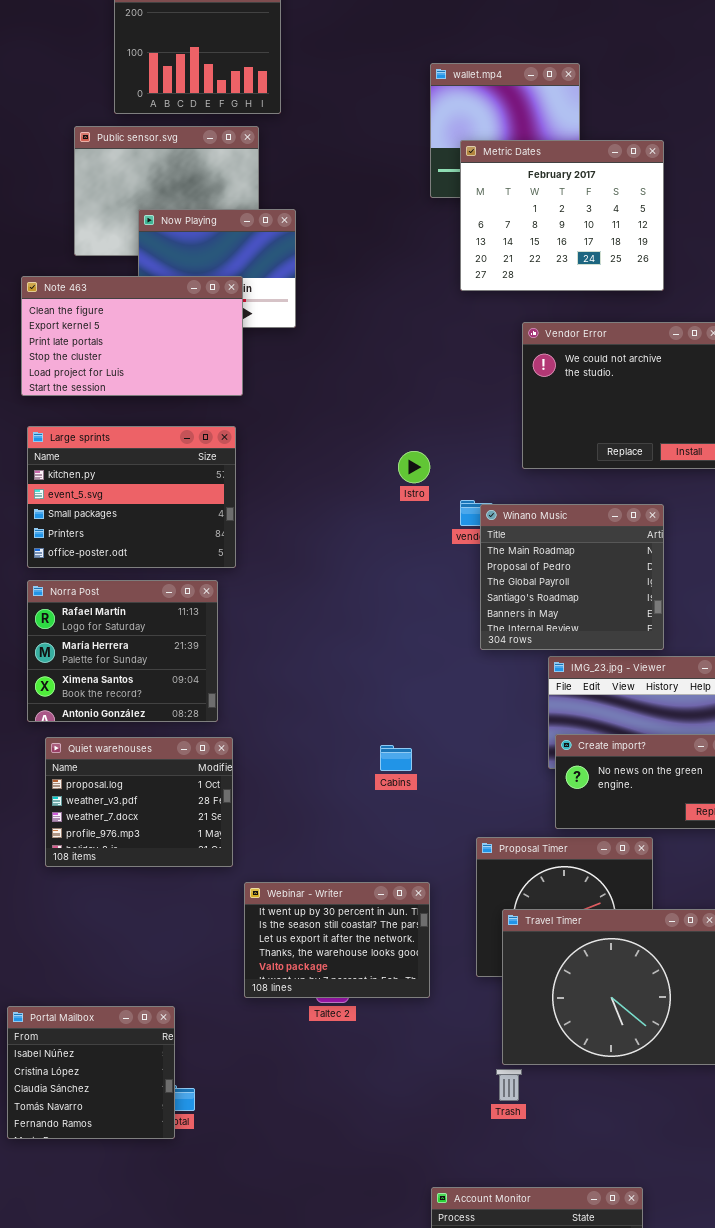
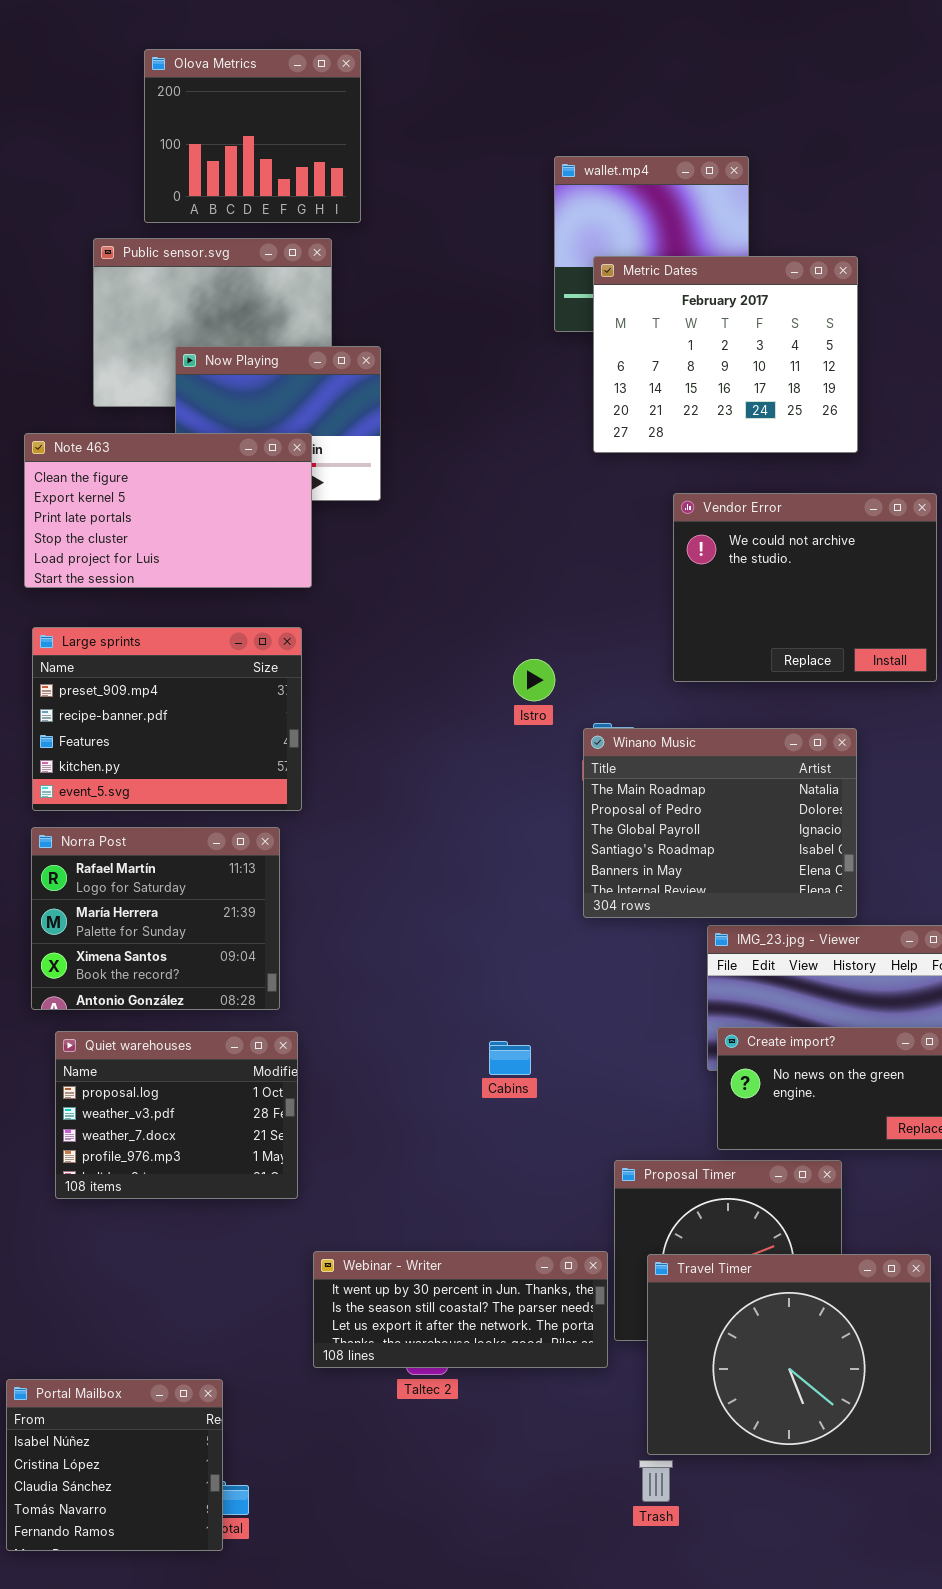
Large sprints: [27,426,236,568] -> [32,627,302,811], scrolled up 3 rows
Winano Music: [480,504,664,650] -> [583,728,857,918], resized
Webinar - Writer: [244,882,430,998] -> [313,1251,608,1368], resized

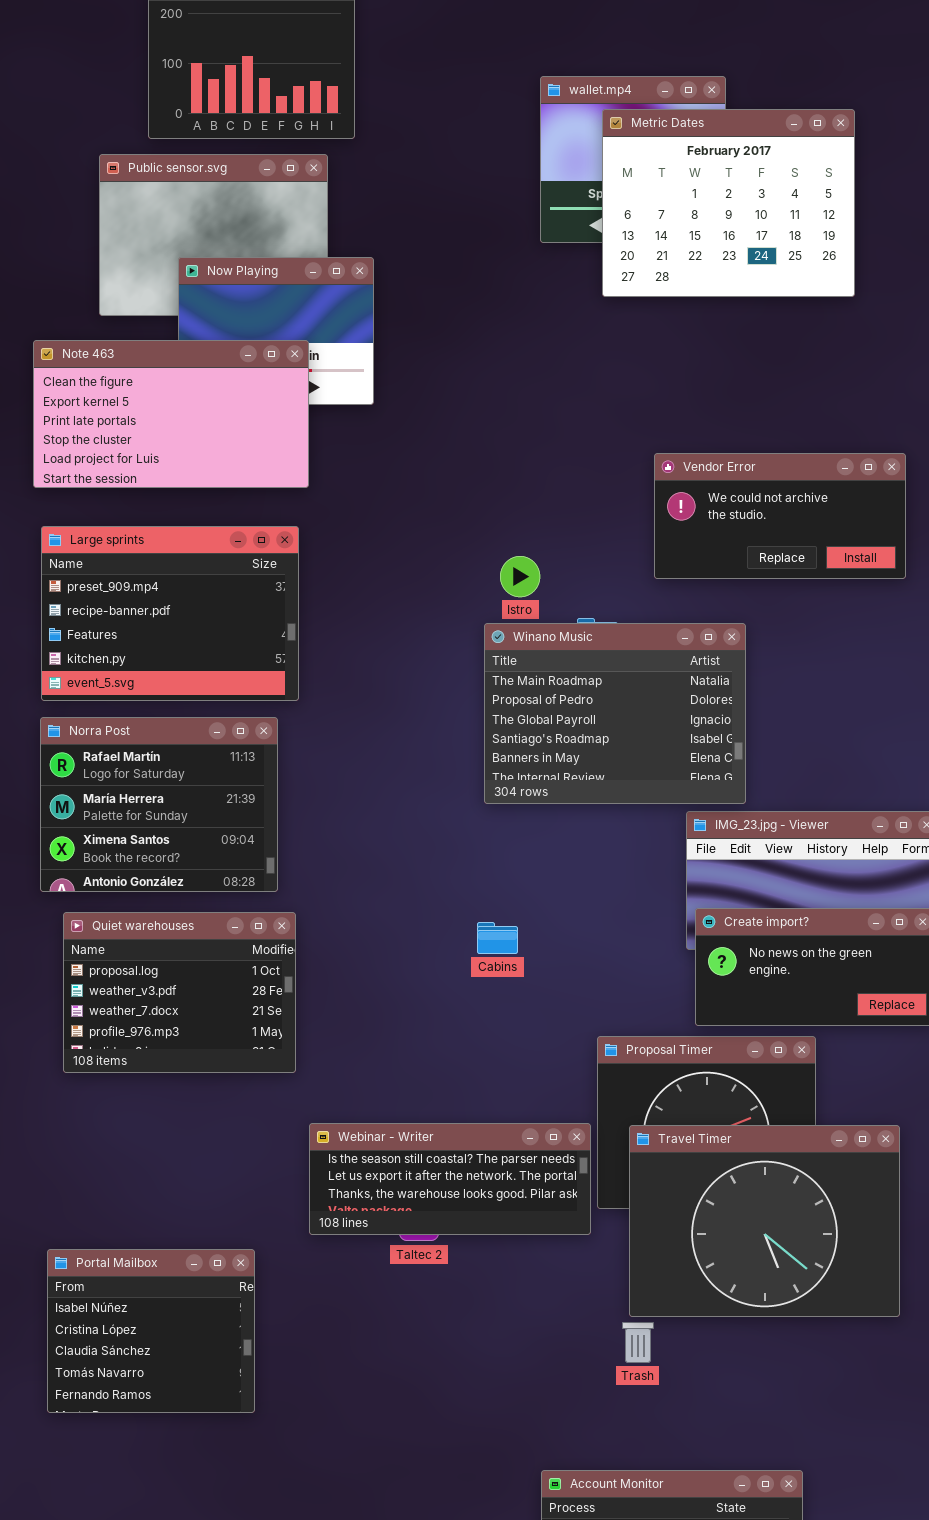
Metric Dates: [593,256,858,453] -> [602,109,855,297], moved
Vendor Error: [673,493,937,682] -> [654,453,906,579], resized
Winano Music: [583,728,857,918] -> [484,623,746,804], moved
Webinar - Writer: [313,1251,608,1368] -> [309,1123,591,1235], scrolled down 1 row
Portal Mailbox: [6,1379,223,1551] -> [47,1249,255,1413], moved

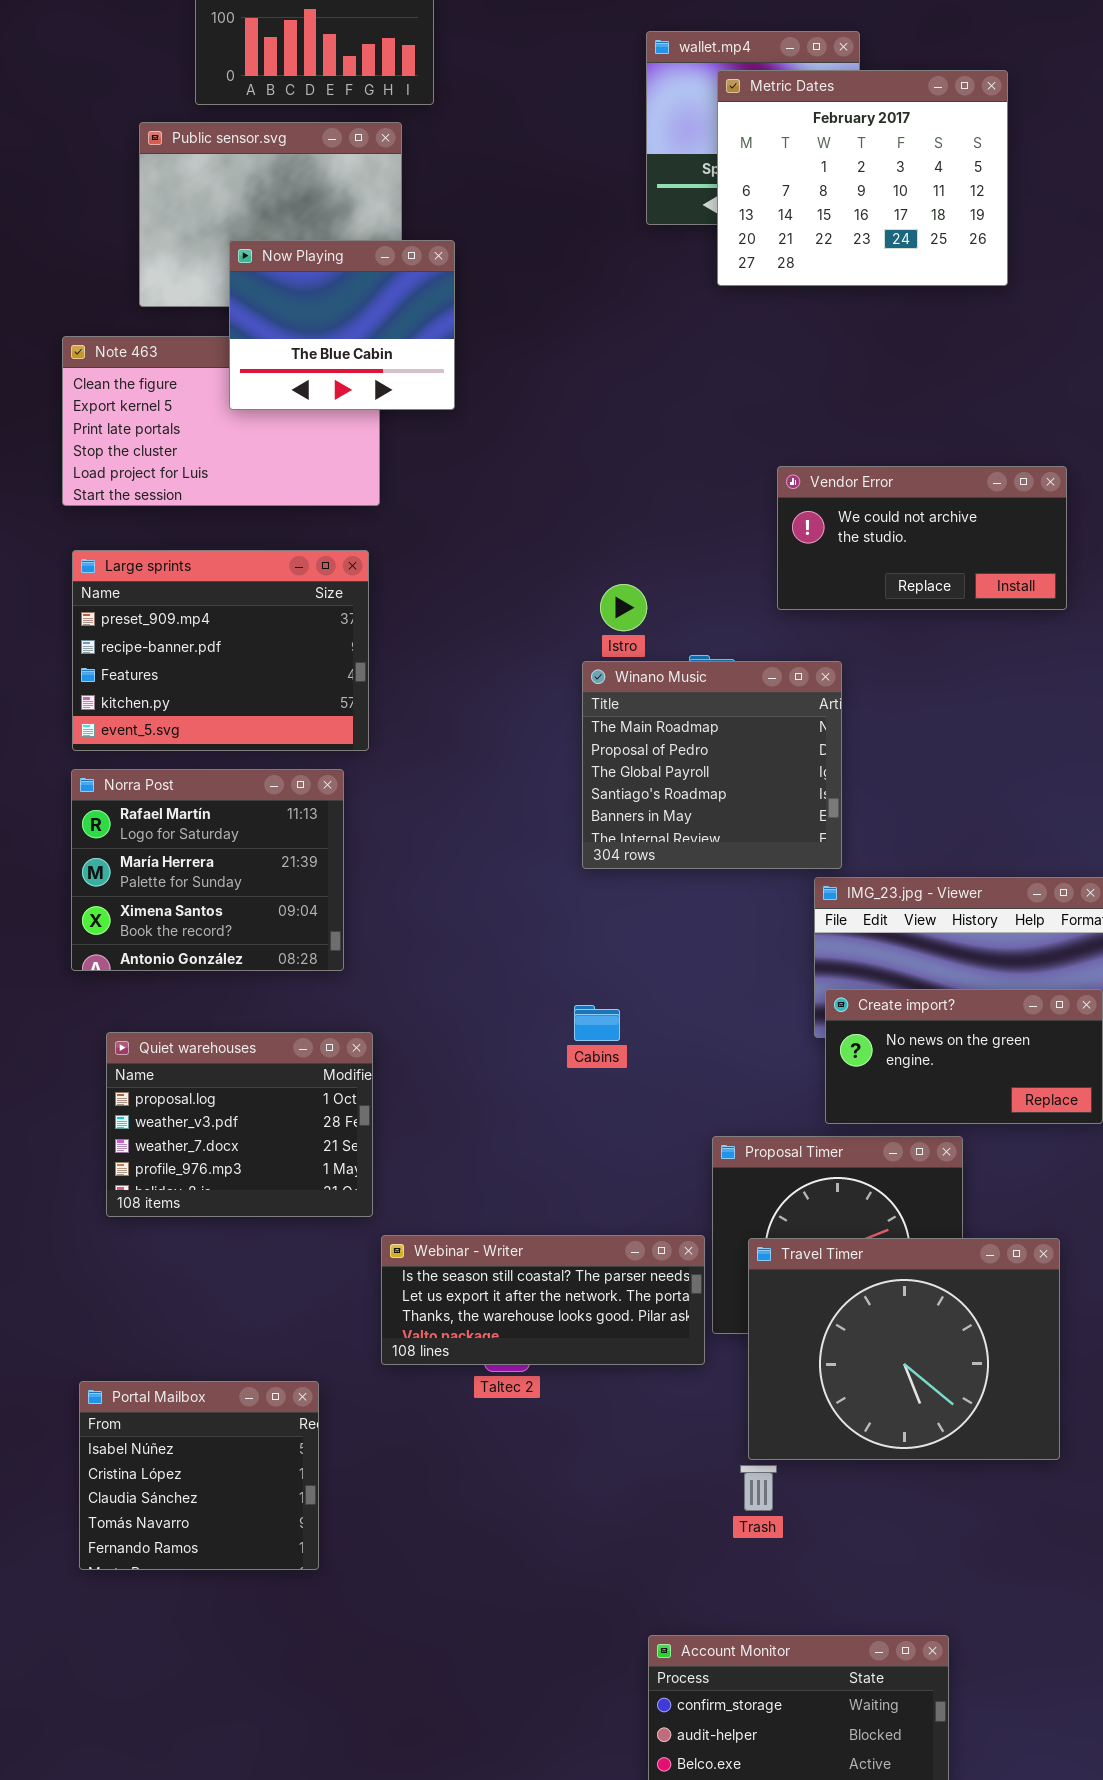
Now Playing: [178,257,374,405] -> [229,240,455,410], raised
Winano Music: [484,623,746,804] -> [582,661,842,869], resized
Quiet warehouses: [63,912,296,1073] -> [106,1032,373,1217], moved

